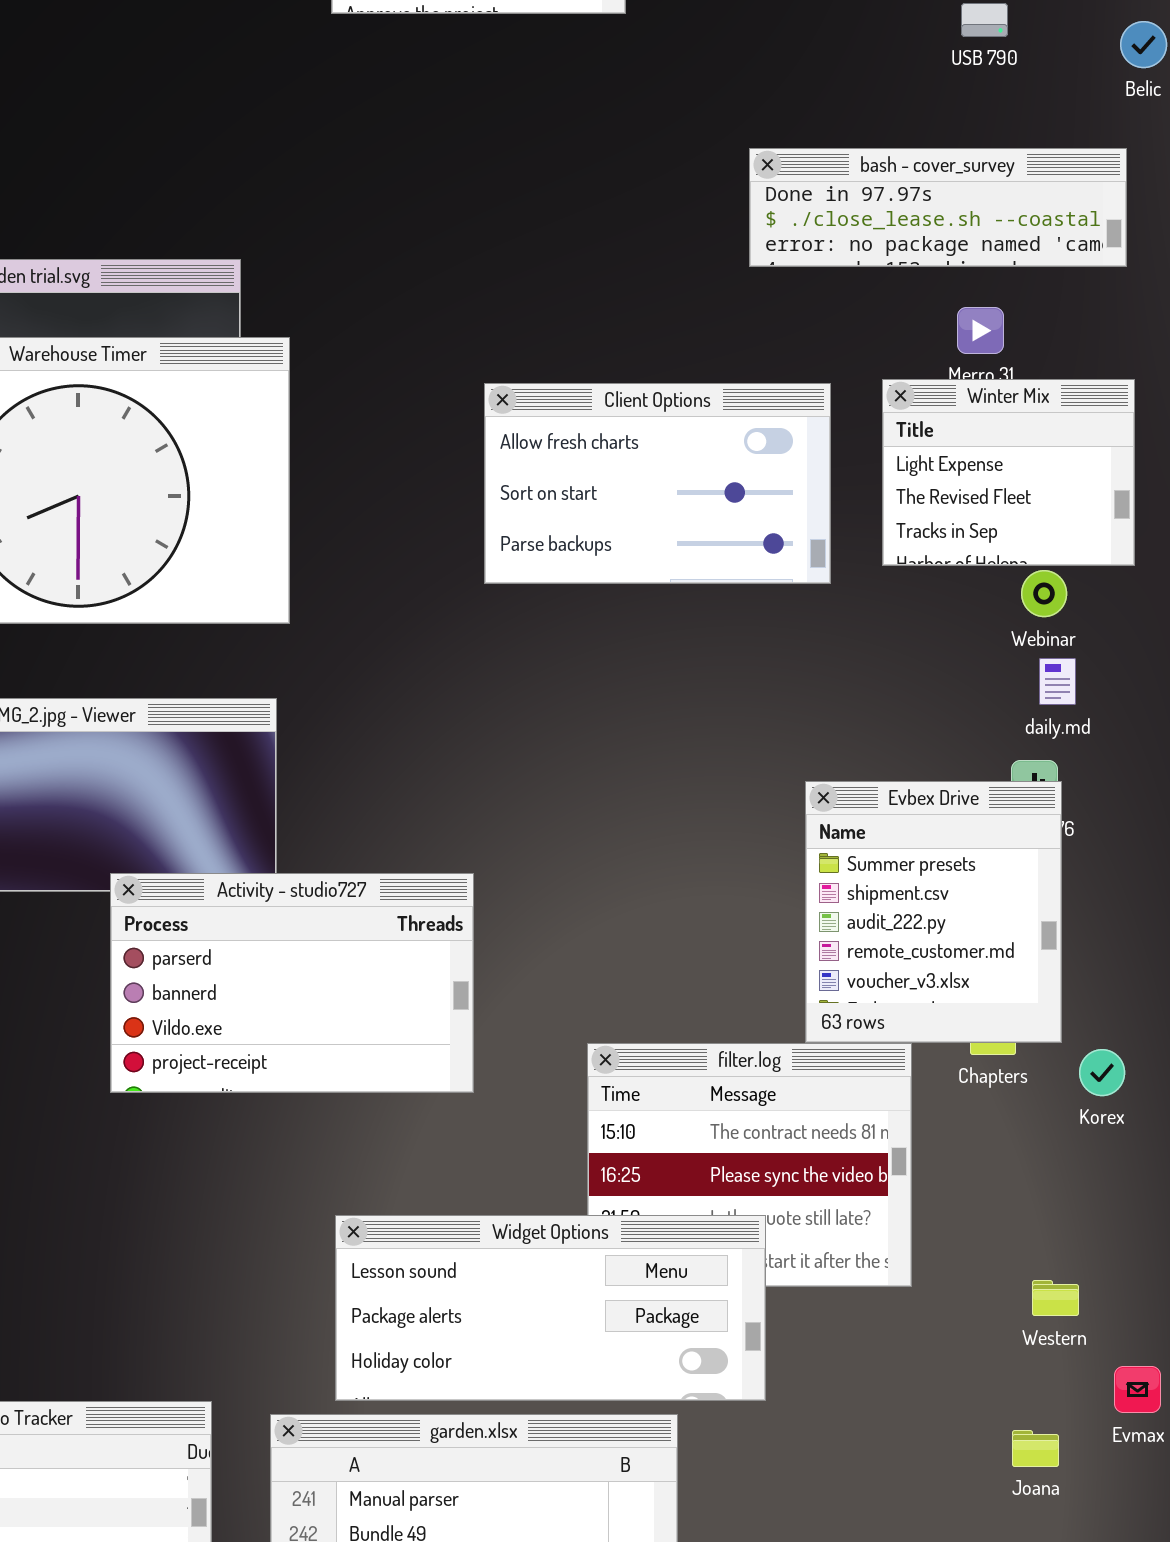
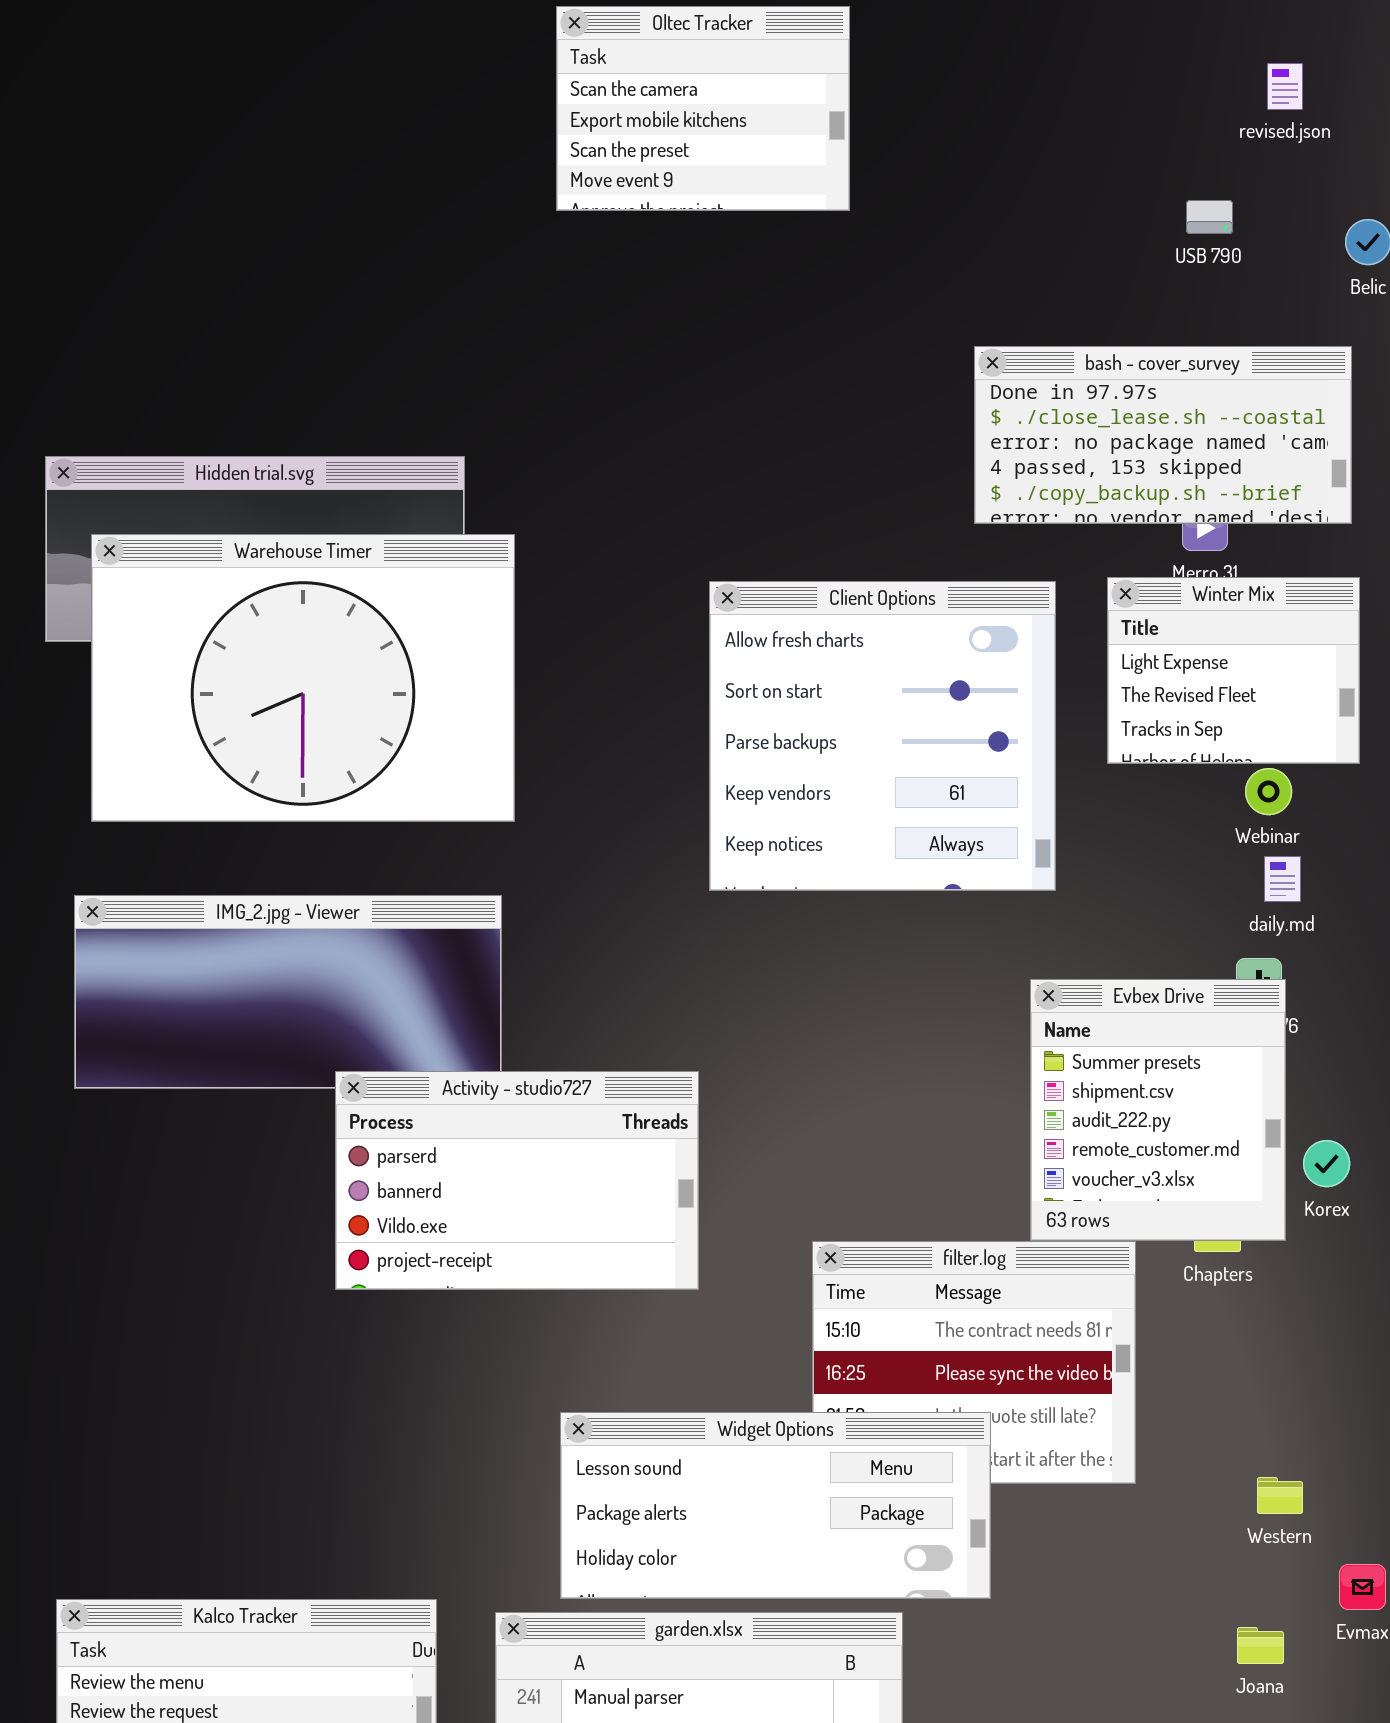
bash - cover_survey: [749,148,1127,267] -> [974,346,1352,524], resized
Client Options: [484,383,831,584] -> [709,581,1056,891], resized
Korex: [1079,1049,1125,1096] -> [1303,1140,1350,1187], moved

